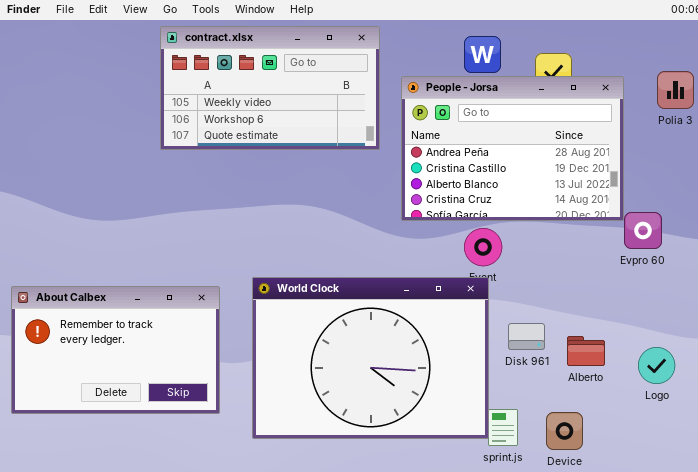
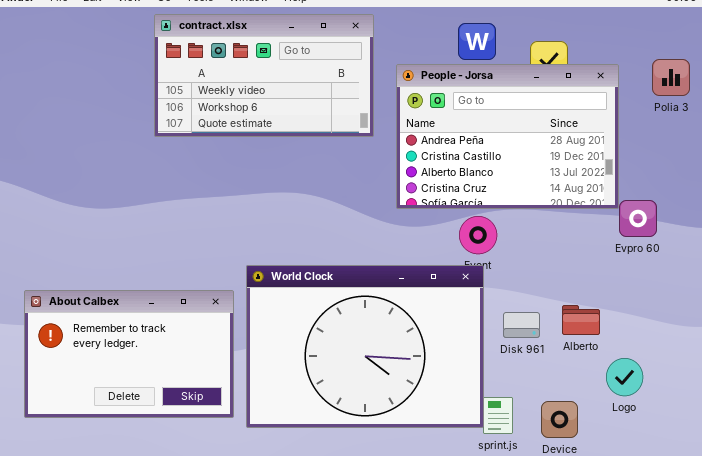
About Calbex: [11,286,220,414] -> [24,290,234,418], moved
Alberto: [567,336,605,366] -> [562,305,600,335], moved
Logo: [638,347,675,384] -> [606,358,643,396], moved

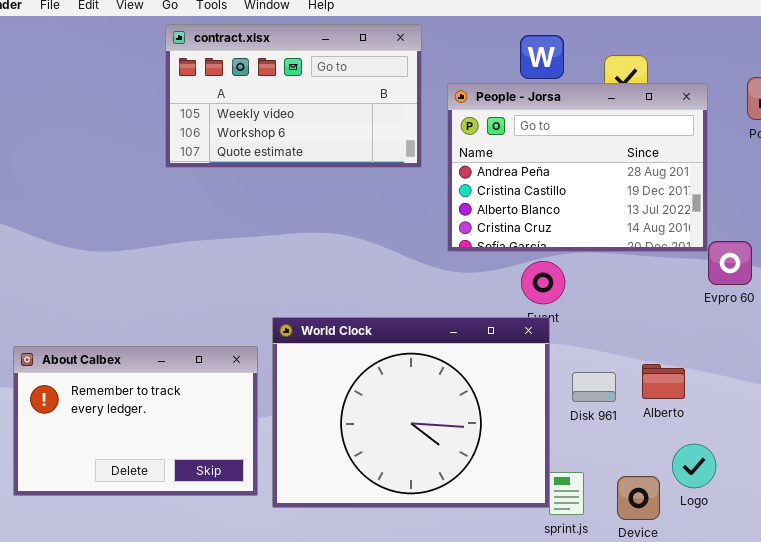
Logo: [606,358,643,396] -> [672,444,716,488], moved

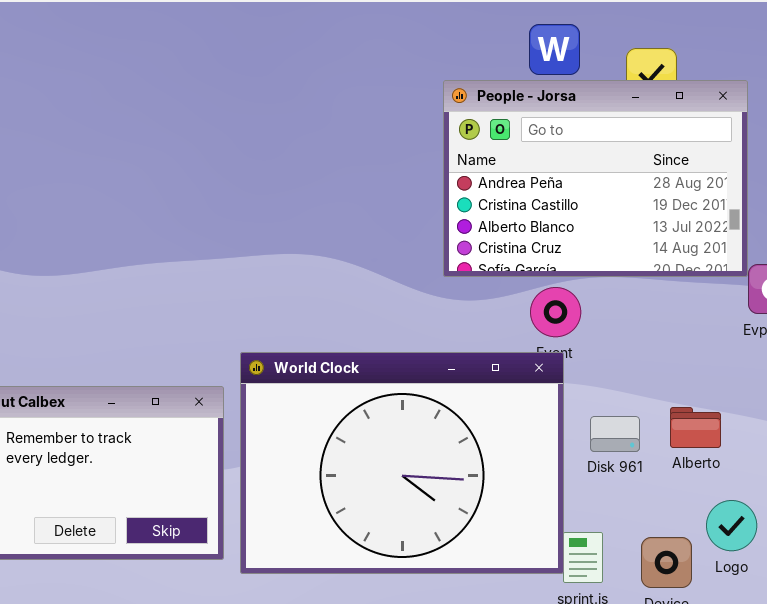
contract.xlsx: [165,24,422,168] -> none, closed

